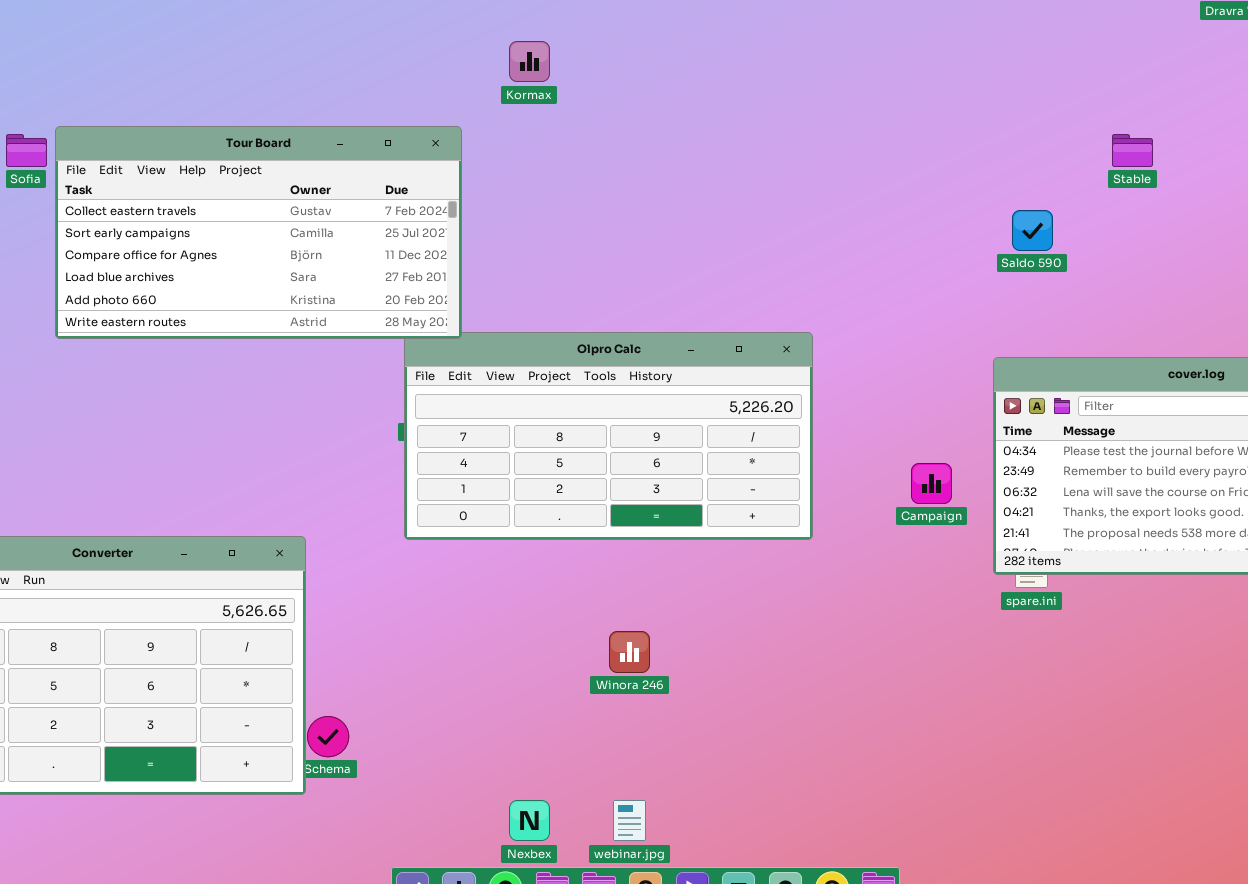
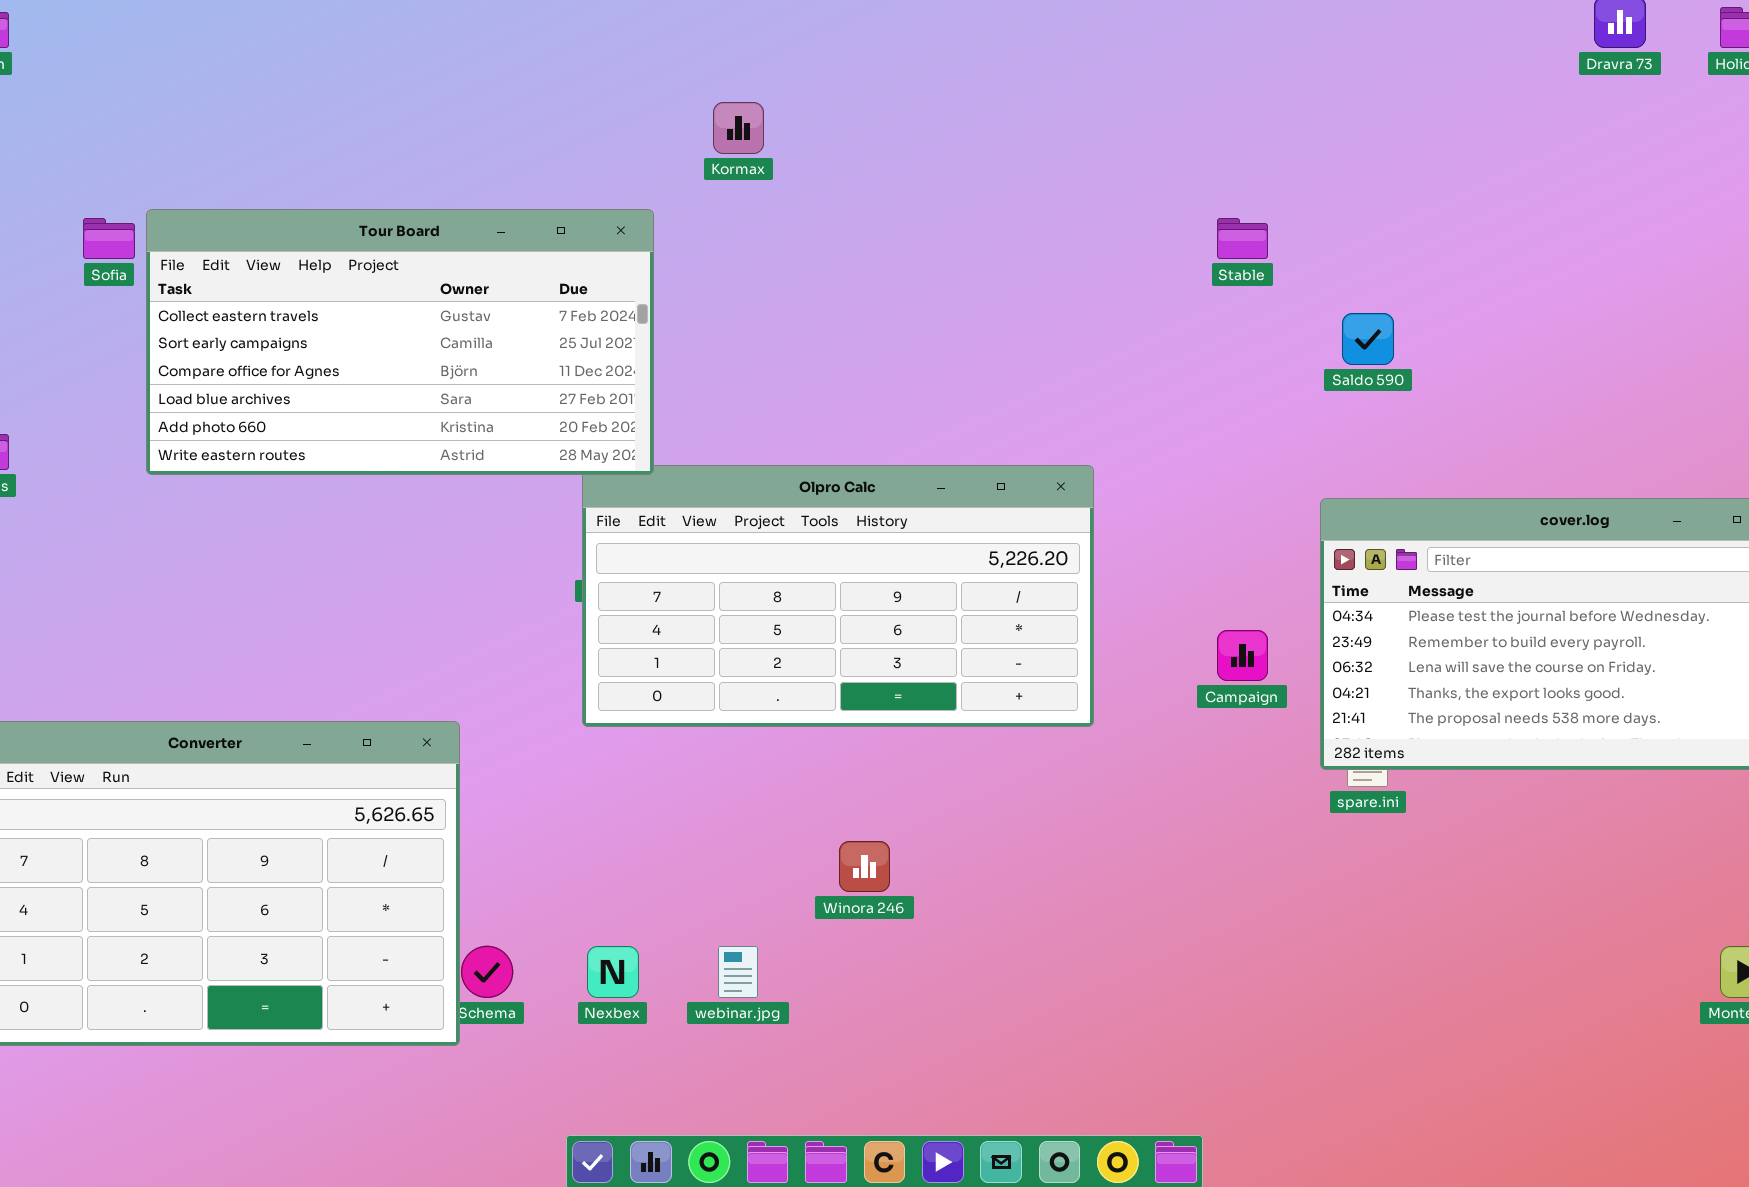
Stable: [1112,134,1153,167] -> [1217,218,1268,259], moved
Nexbex: [509,800,550,841] -> [587,946,639,998], moved
webinar.jpg: [613,800,646,841] -> [718,946,758,998], moved

